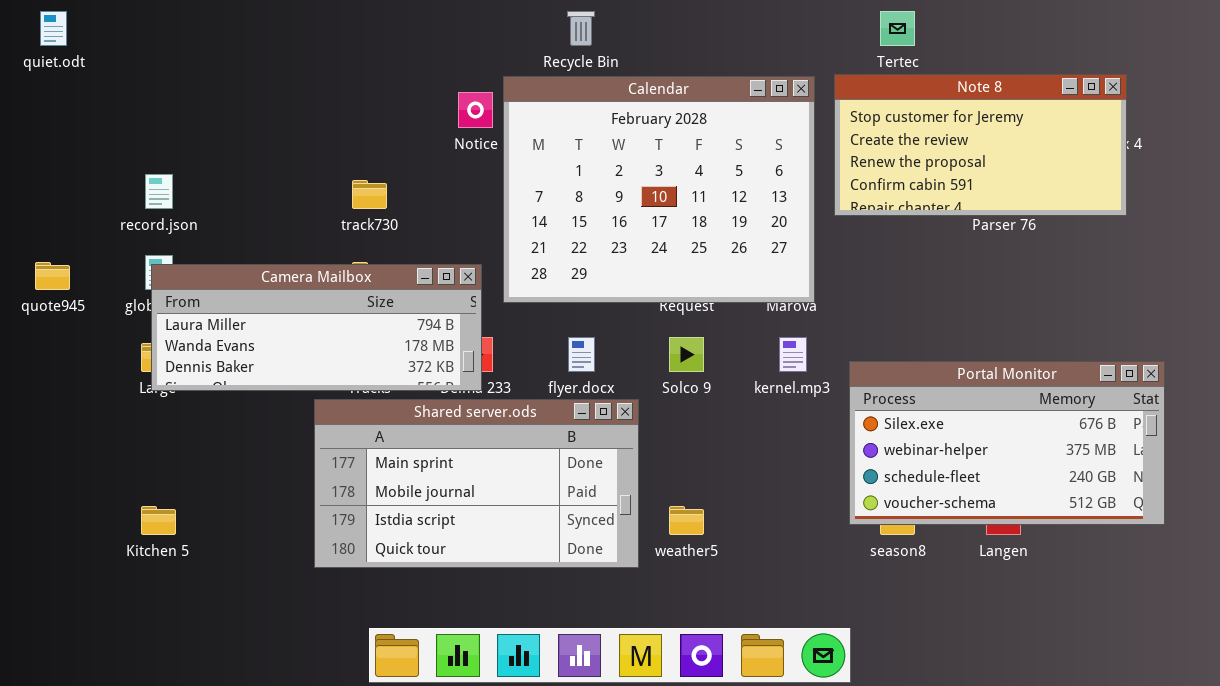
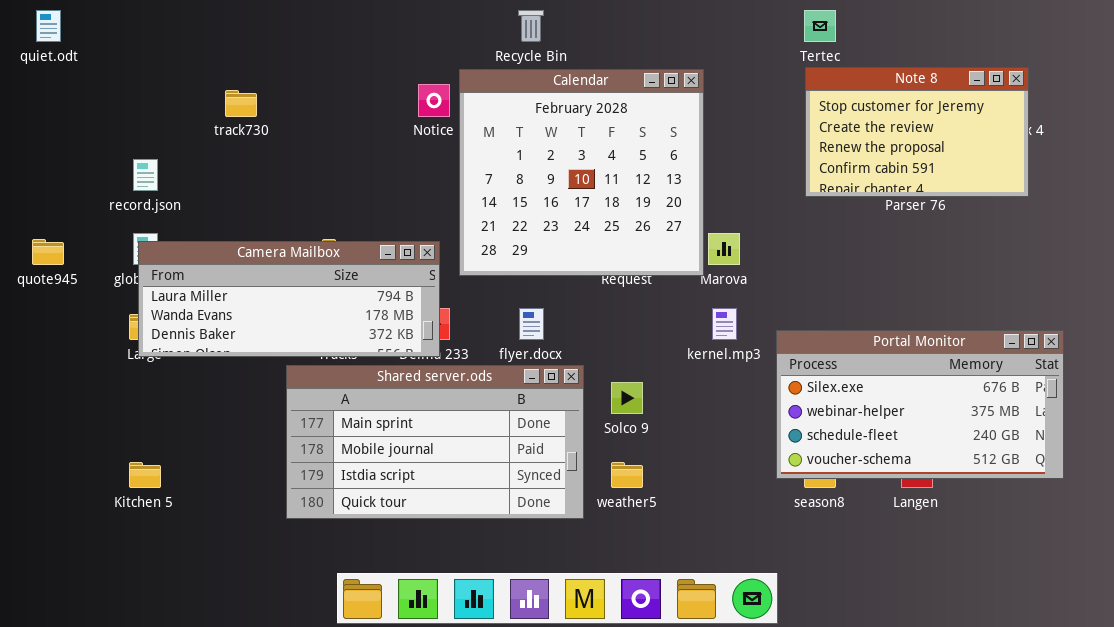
Note 8: [834,74,1127,216] -> [805,67,1029,197], resized
Calendar: [503,76,815,303] -> [459,69,704,276], resized
track730: [352,180,387,209] -> [225,90,257,117], moved
Solco 9: [669,337,704,372] -> [611,382,643,414], moved

